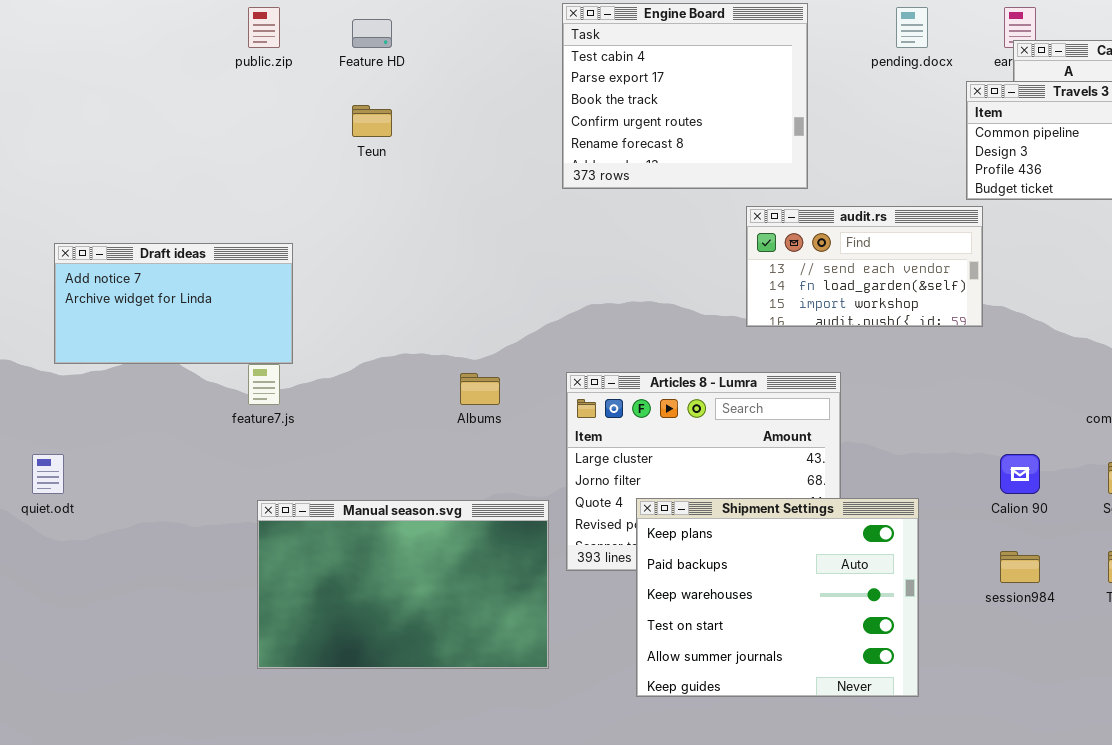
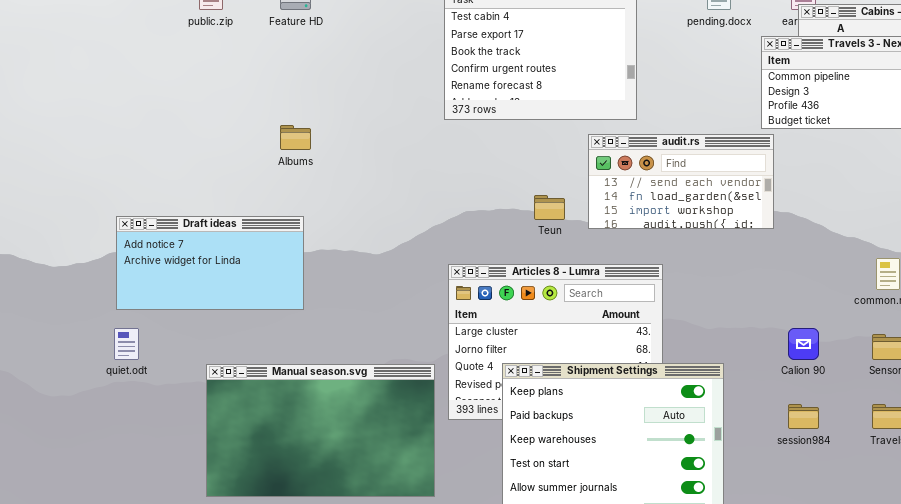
Teun: [352,105,392,137] -> [534,195,565,220], moved
Draft ideas: [54,243,293,364] -> [116,216,304,310], moved
Albums: [460,373,500,405] -> [280,125,311,150], moved
quiet.odt: [32,454,64,494] -> [114,328,139,360], moved

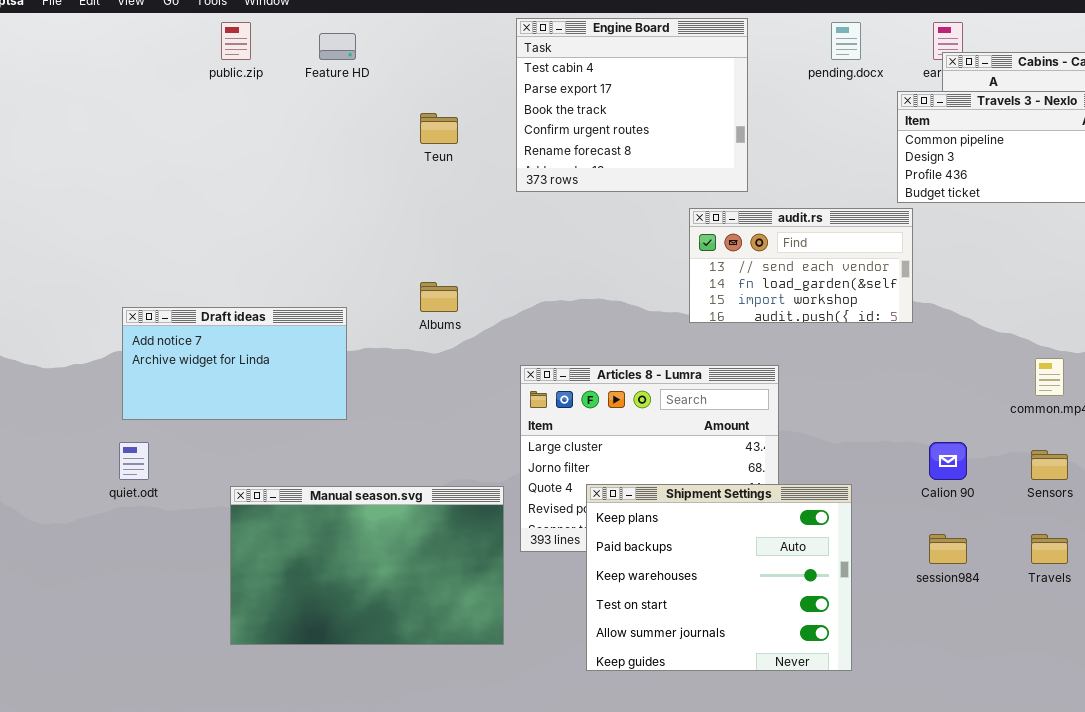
Albums: [280,125,311,150] -> [420,282,458,312], moved
Teun: [534,195,565,220] -> [420,113,458,144], moved

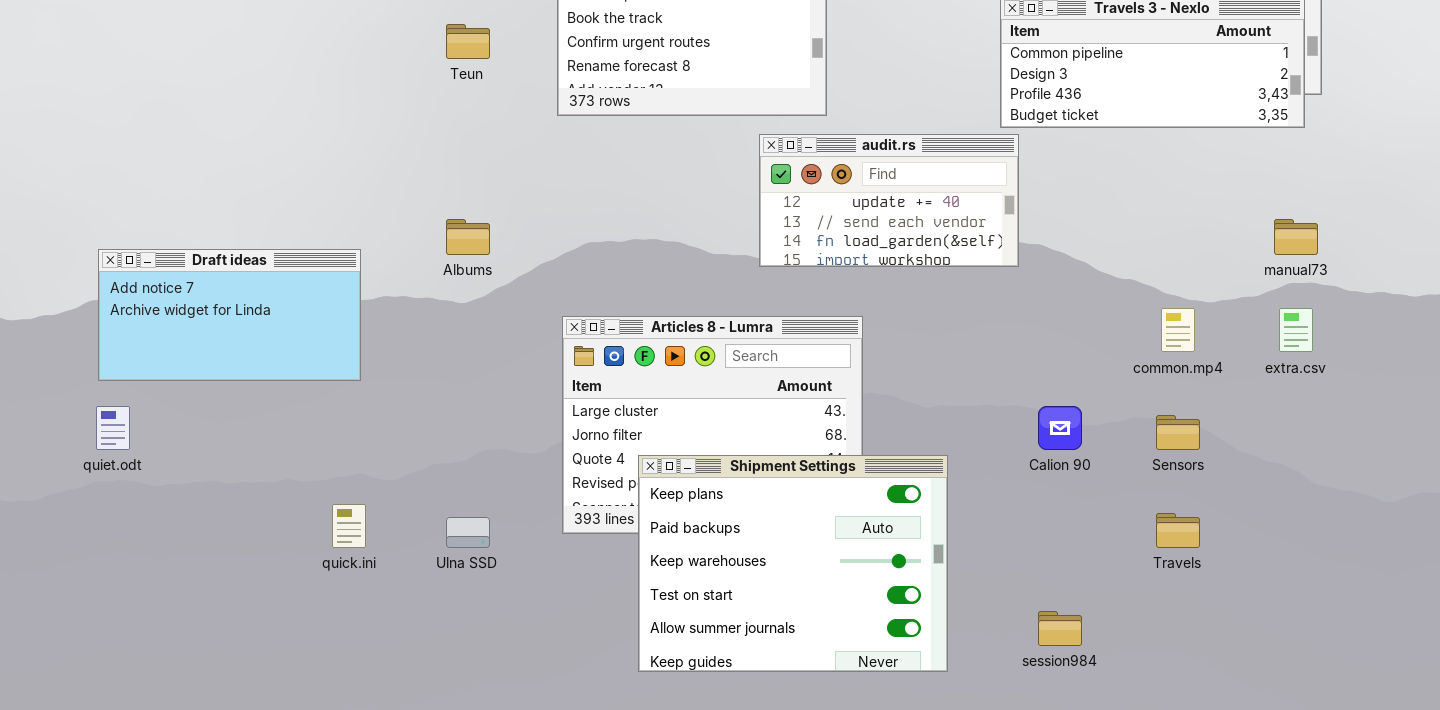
audit.rs: [689,208,913,323] -> [759,134,1019,267], scrolled up 1 row
Manual season.svg: [230,486,504,645] -> none, closed
session984: [929,534,967,564] -> [1038,611,1082,646], moved

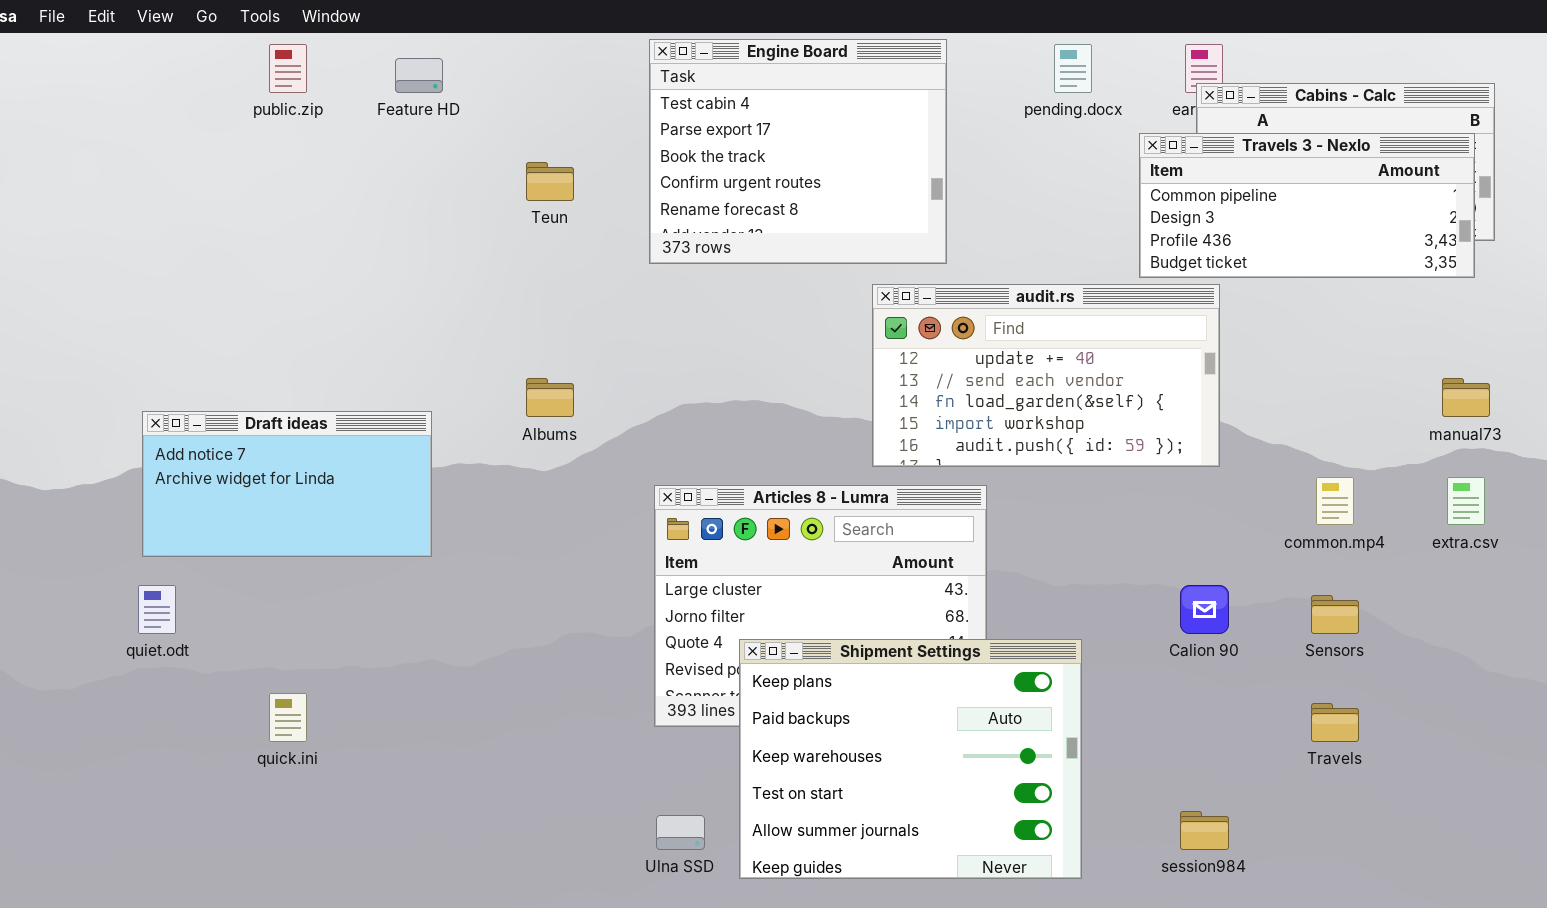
audit.rs: [759,134,1019,267] -> [872,284,1220,467], resized
quick.ini: [332,504,366,548] -> [269,693,307,742], moved
Ulna SSD: [446,517,490,548] -> [656,815,705,850], moved

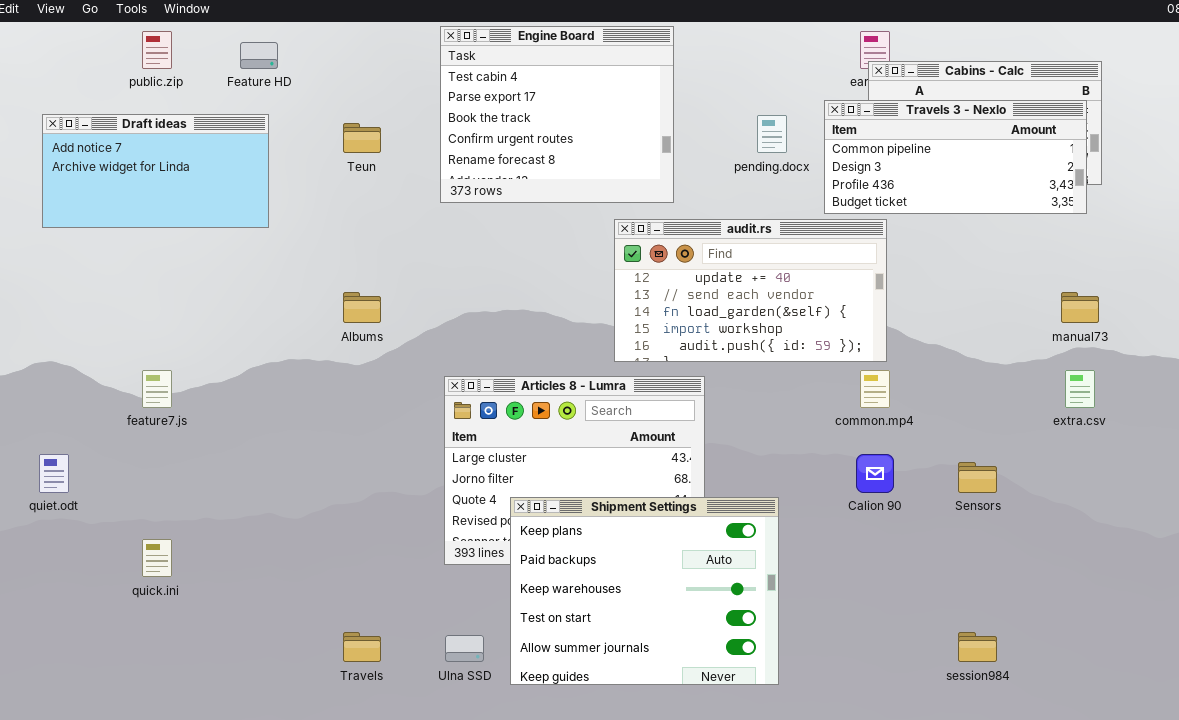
pending.docx: [1054,44,1092,93] -> [757,115,787,153], moved
Draft ideas: [142,411,432,557] -> [42,114,269,228], moved
common.mp4: [1316,477,1354,525] -> [860,370,890,408], moved
Travels: [1311,703,1359,742] -> [343,632,381,662], moved
session984: [1180,811,1229,850] -> [958,632,997,662], moved

